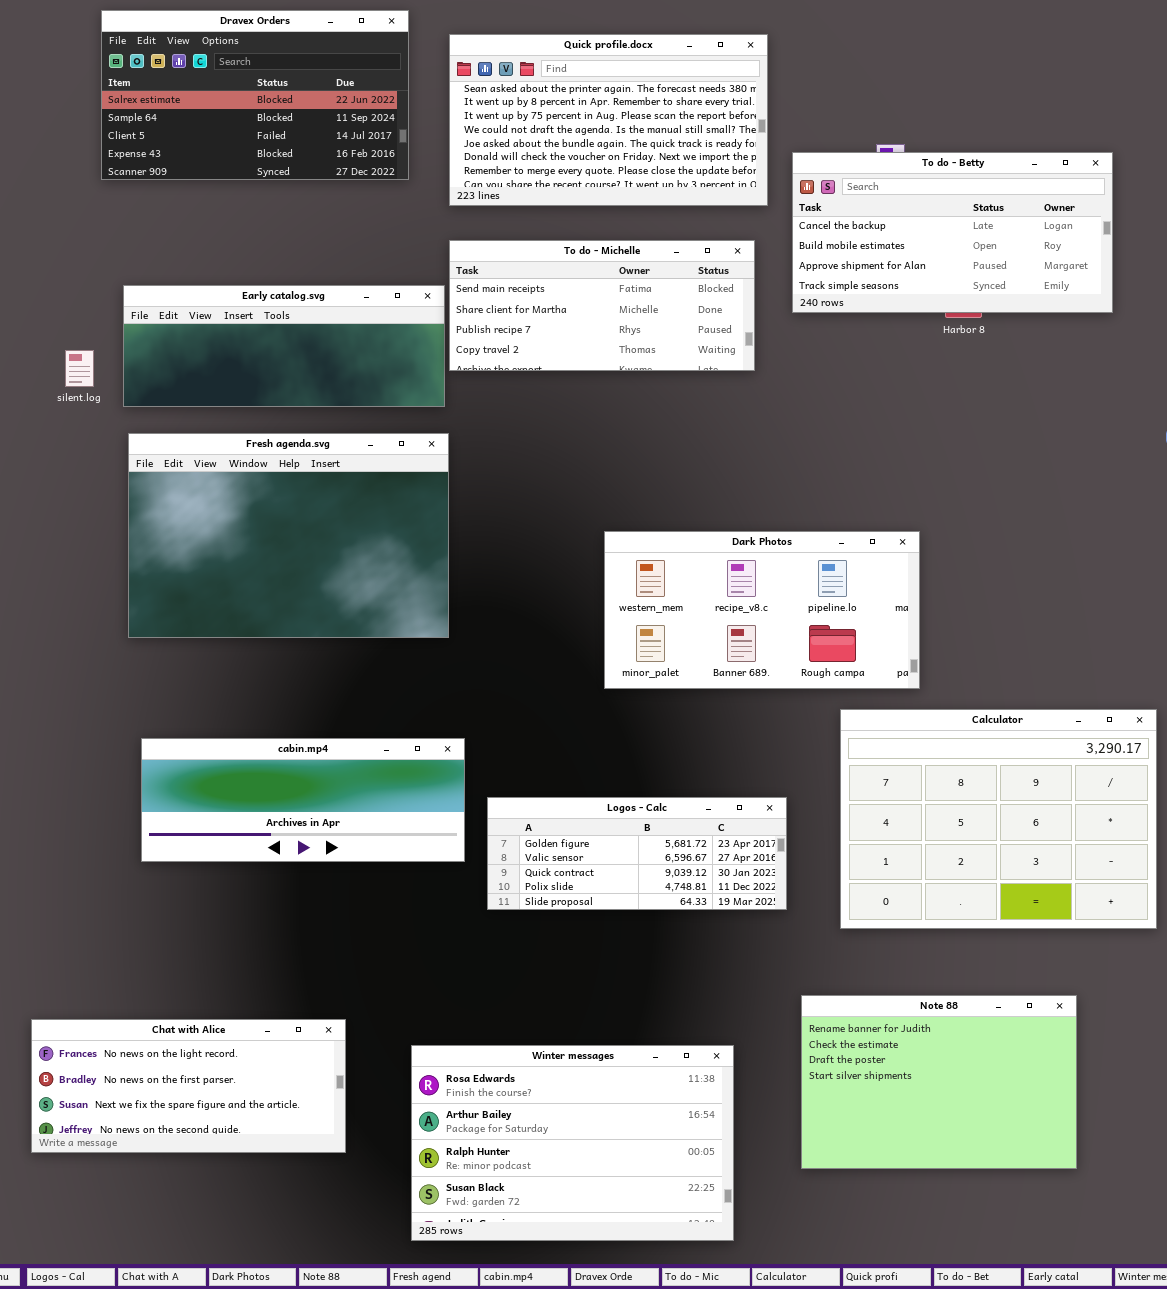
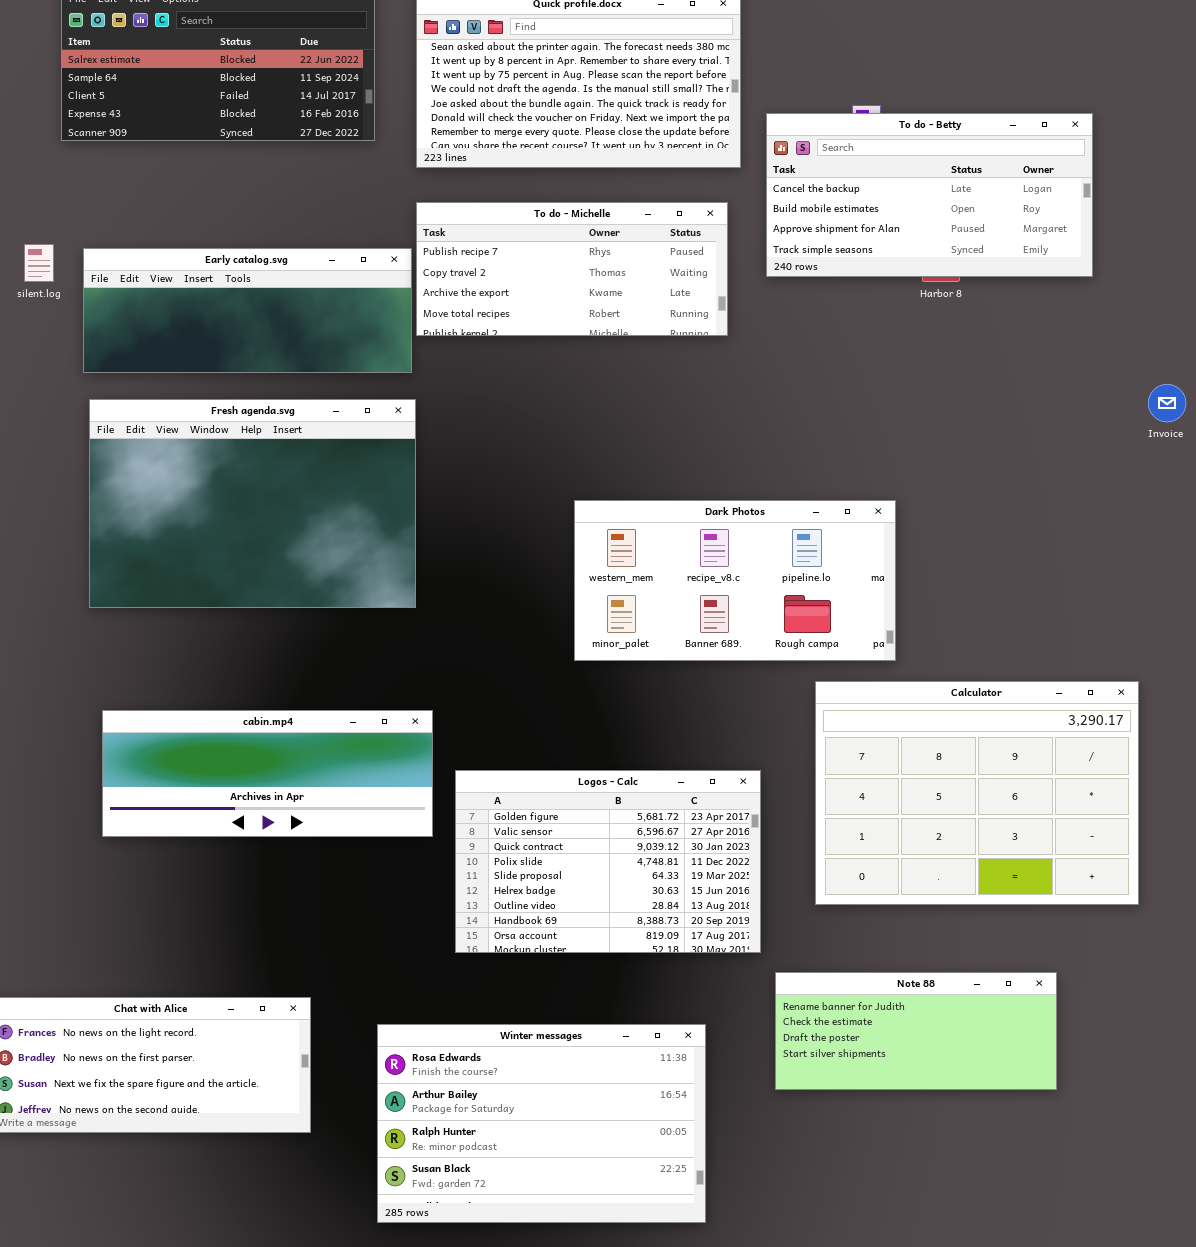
To do - Michelle: [449,240,755,371] -> [416,202,728,336], scrolled down 2 rows
silent.log: [65,350,94,387] -> [24,244,54,282], moved
Logos - Calc: [487,797,787,910] -> [455,770,761,953], resized
Note 88: [801,995,1077,1169] -> [775,972,1057,1090], resized

